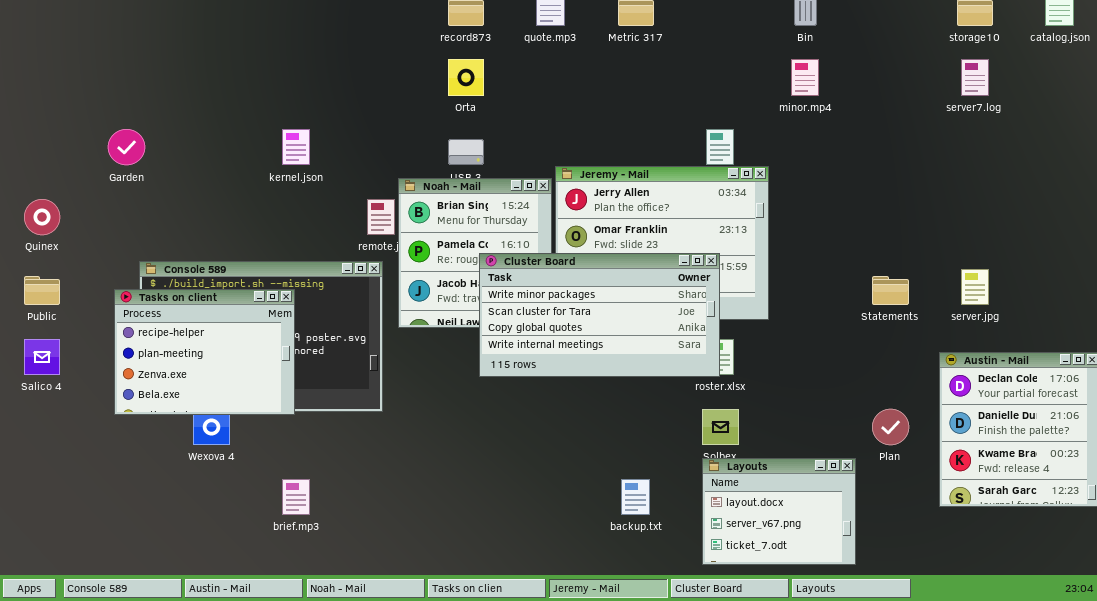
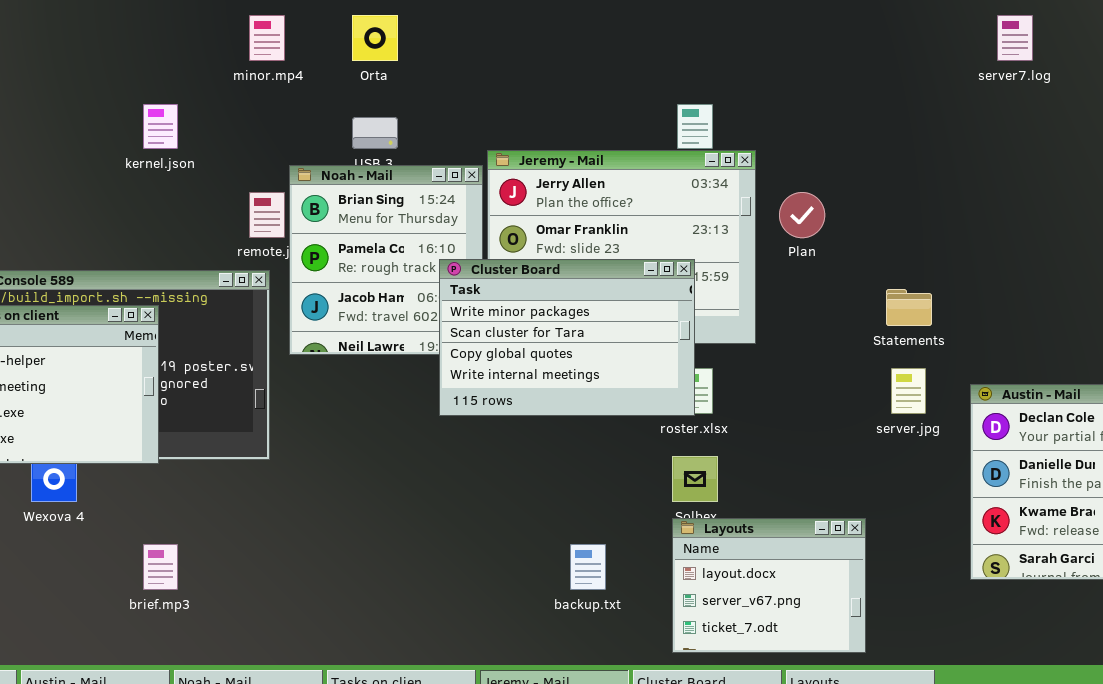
minor.mp4: [791,59,819,96] -> [249,15,285,61], moved
Cluster Board: [479,253,720,377] -> [439,259,695,416], resized
server.jpg: [961,269,989,305] -> [891,368,926,414], moved
Plan: [872,409,909,445] -> [779,192,825,238], moved

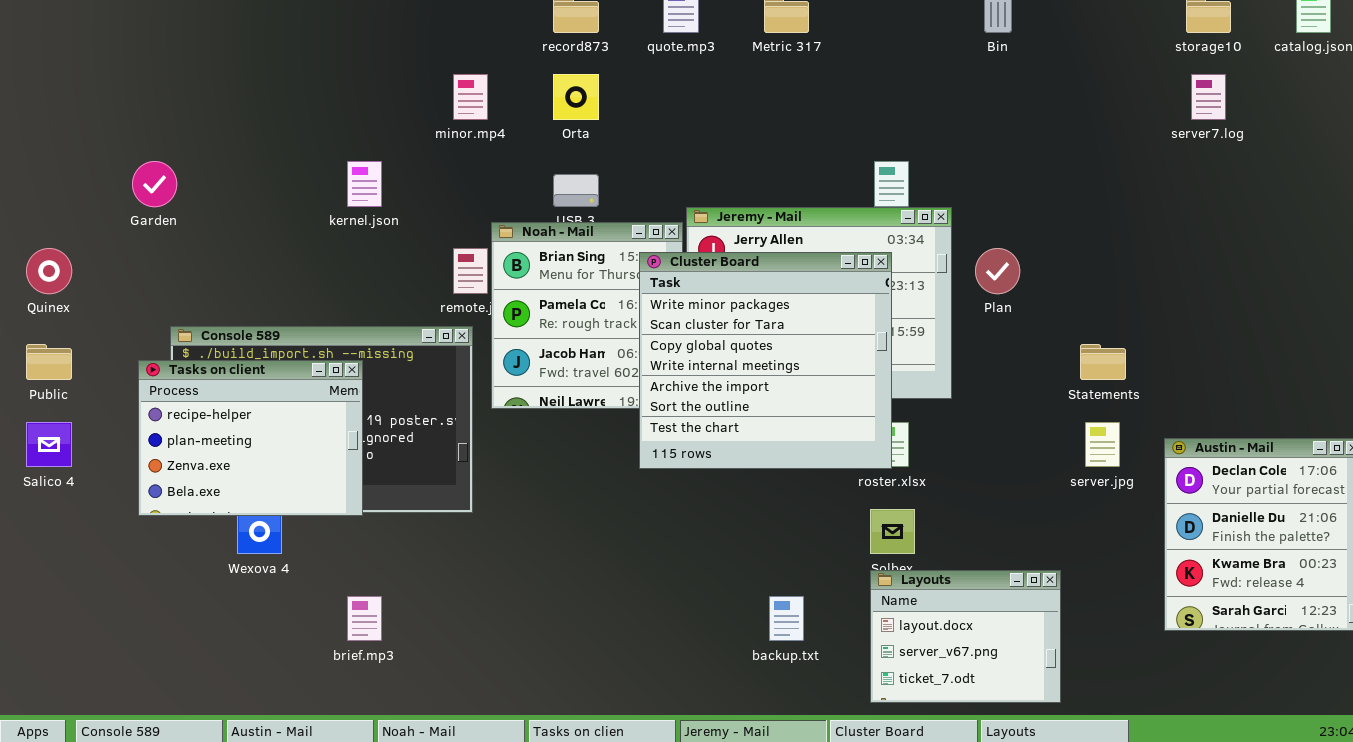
Cluster Board: [439,259,695,416] -> [639,252,892,469], resized

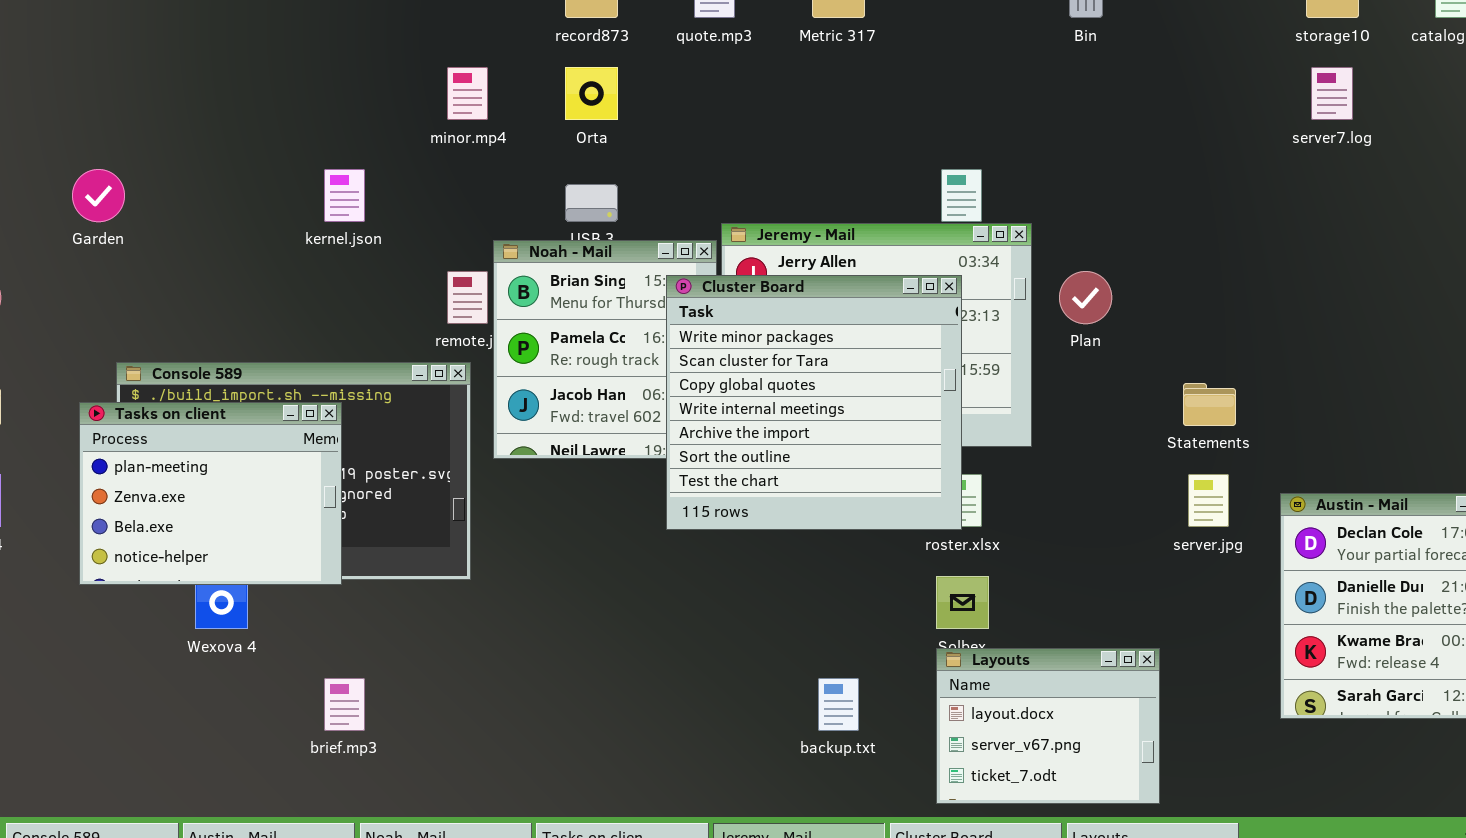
Tasks on client: [138,360,363,516] -> [79,402,342,585], scrolled down 1 row

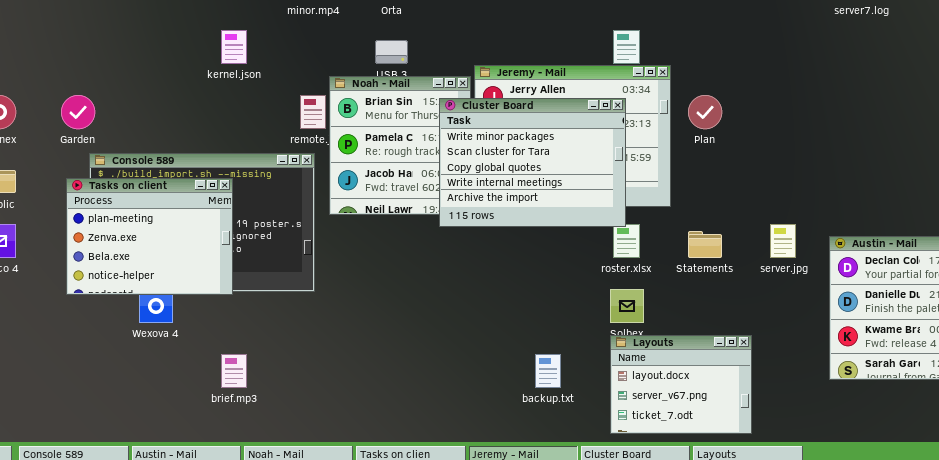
Garden: [72,169,125,222] -> [61,95,95,129], moved
Cluster Board: [666,275,962,530] -> [439,98,626,227], resized
Statements: [1183,383,1236,426] -> [688,231,722,258], moved

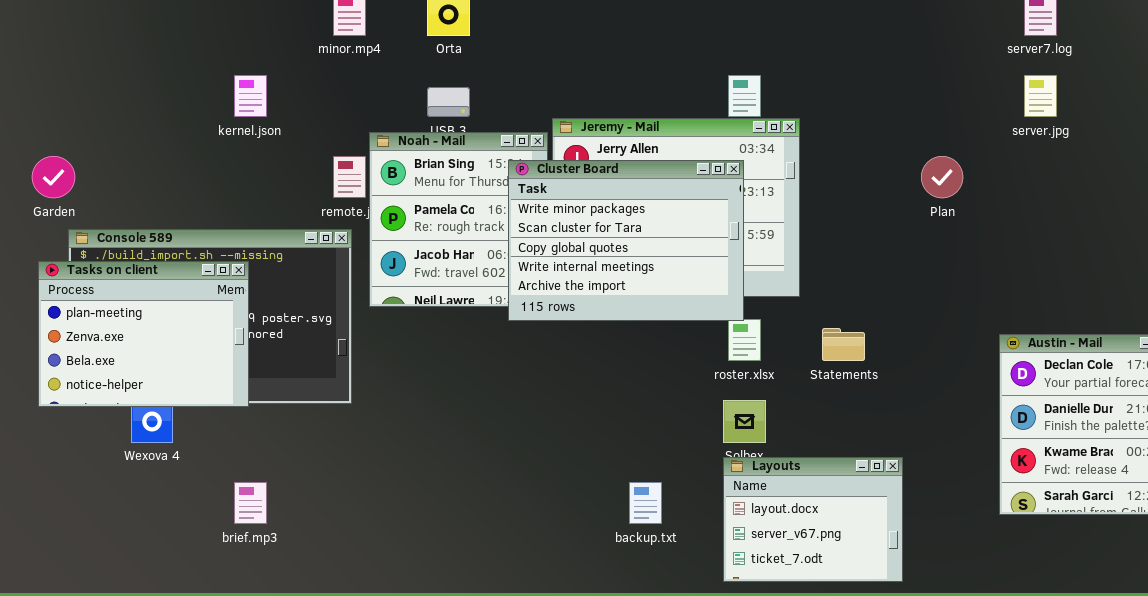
Plan: [688,95,722,129] -> [921,156,963,198], moved
server.jpg: [770,224,796,258] -> [1024,75,1057,117], moved

